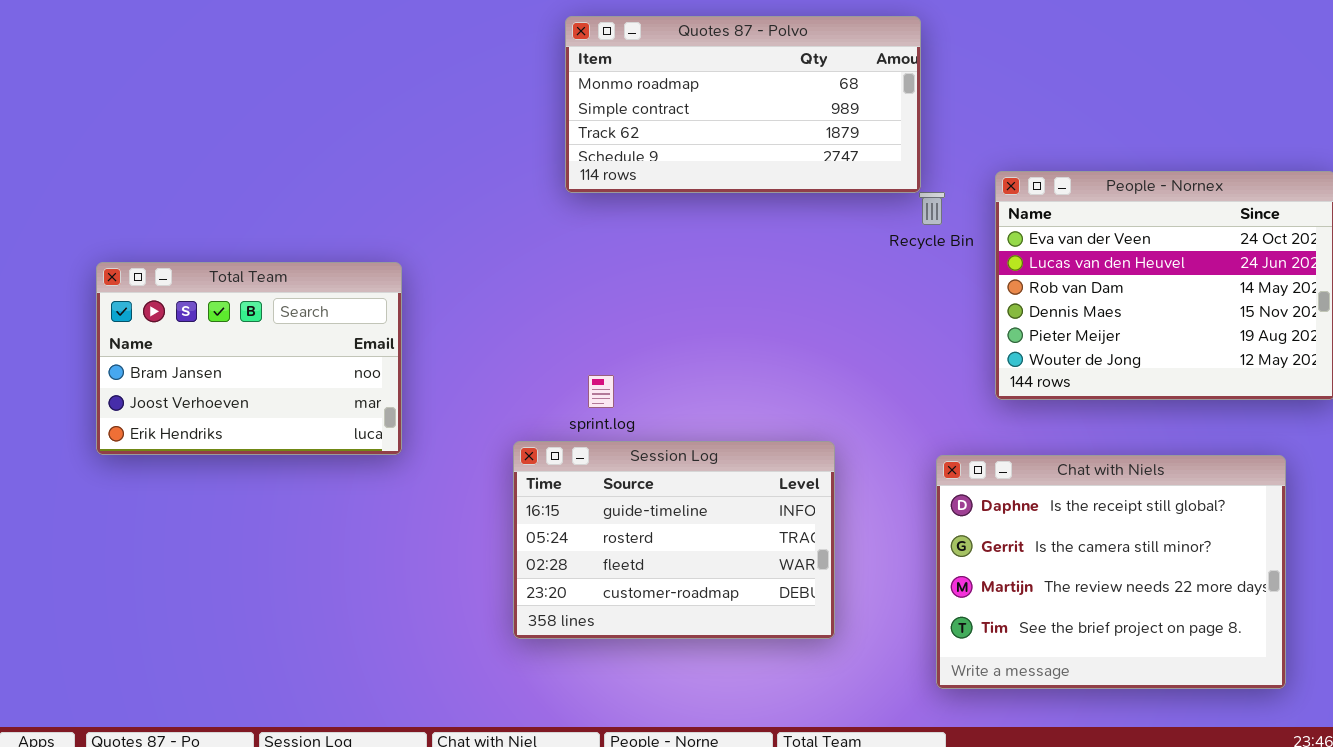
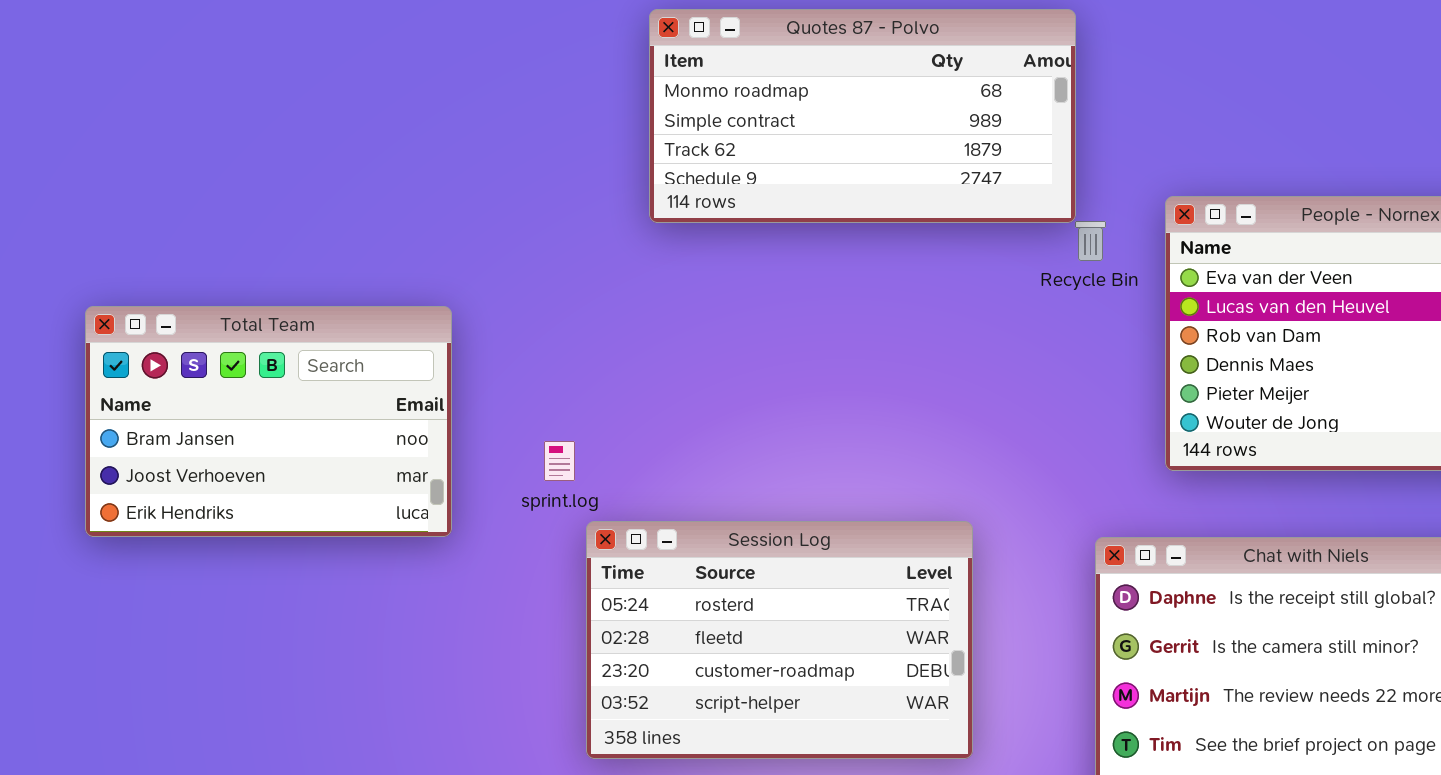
sprint.log: [588,375,614,408] -> [544,441,575,481], moved
Session Log: [513,441,835,639] -> [586,521,973,759], scrolled down 1 row

